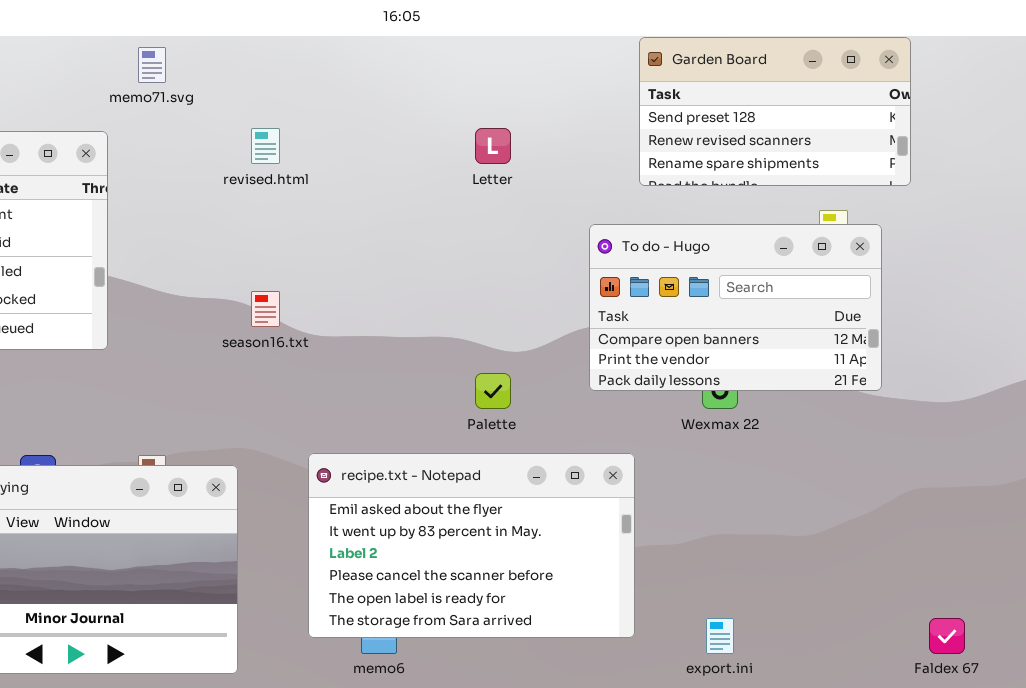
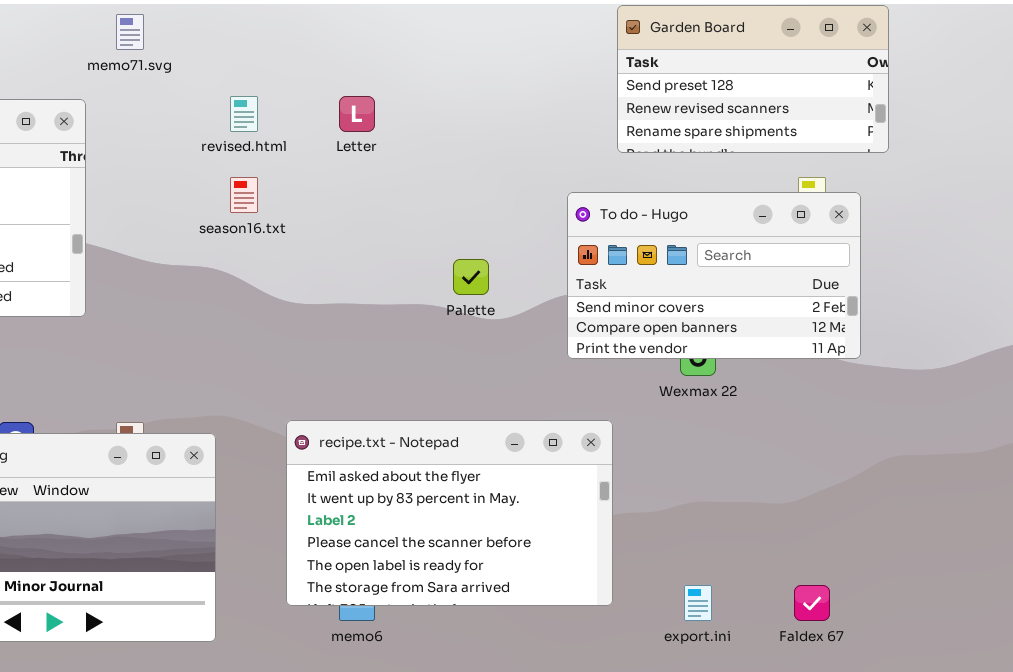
Letter: [475,128,511,164] -> [339,96,375,132], moved
To do - Hugo: [589,224,882,391] -> [567,192,861,359], scrolled up 1 row
season16.txt: [251,291,280,327] -> [230,177,258,213], moved
Palette: [475,373,511,409] -> [453,259,489,295], moved
Faldex 67: [929,618,965,654] -> [794,585,830,621], moved

